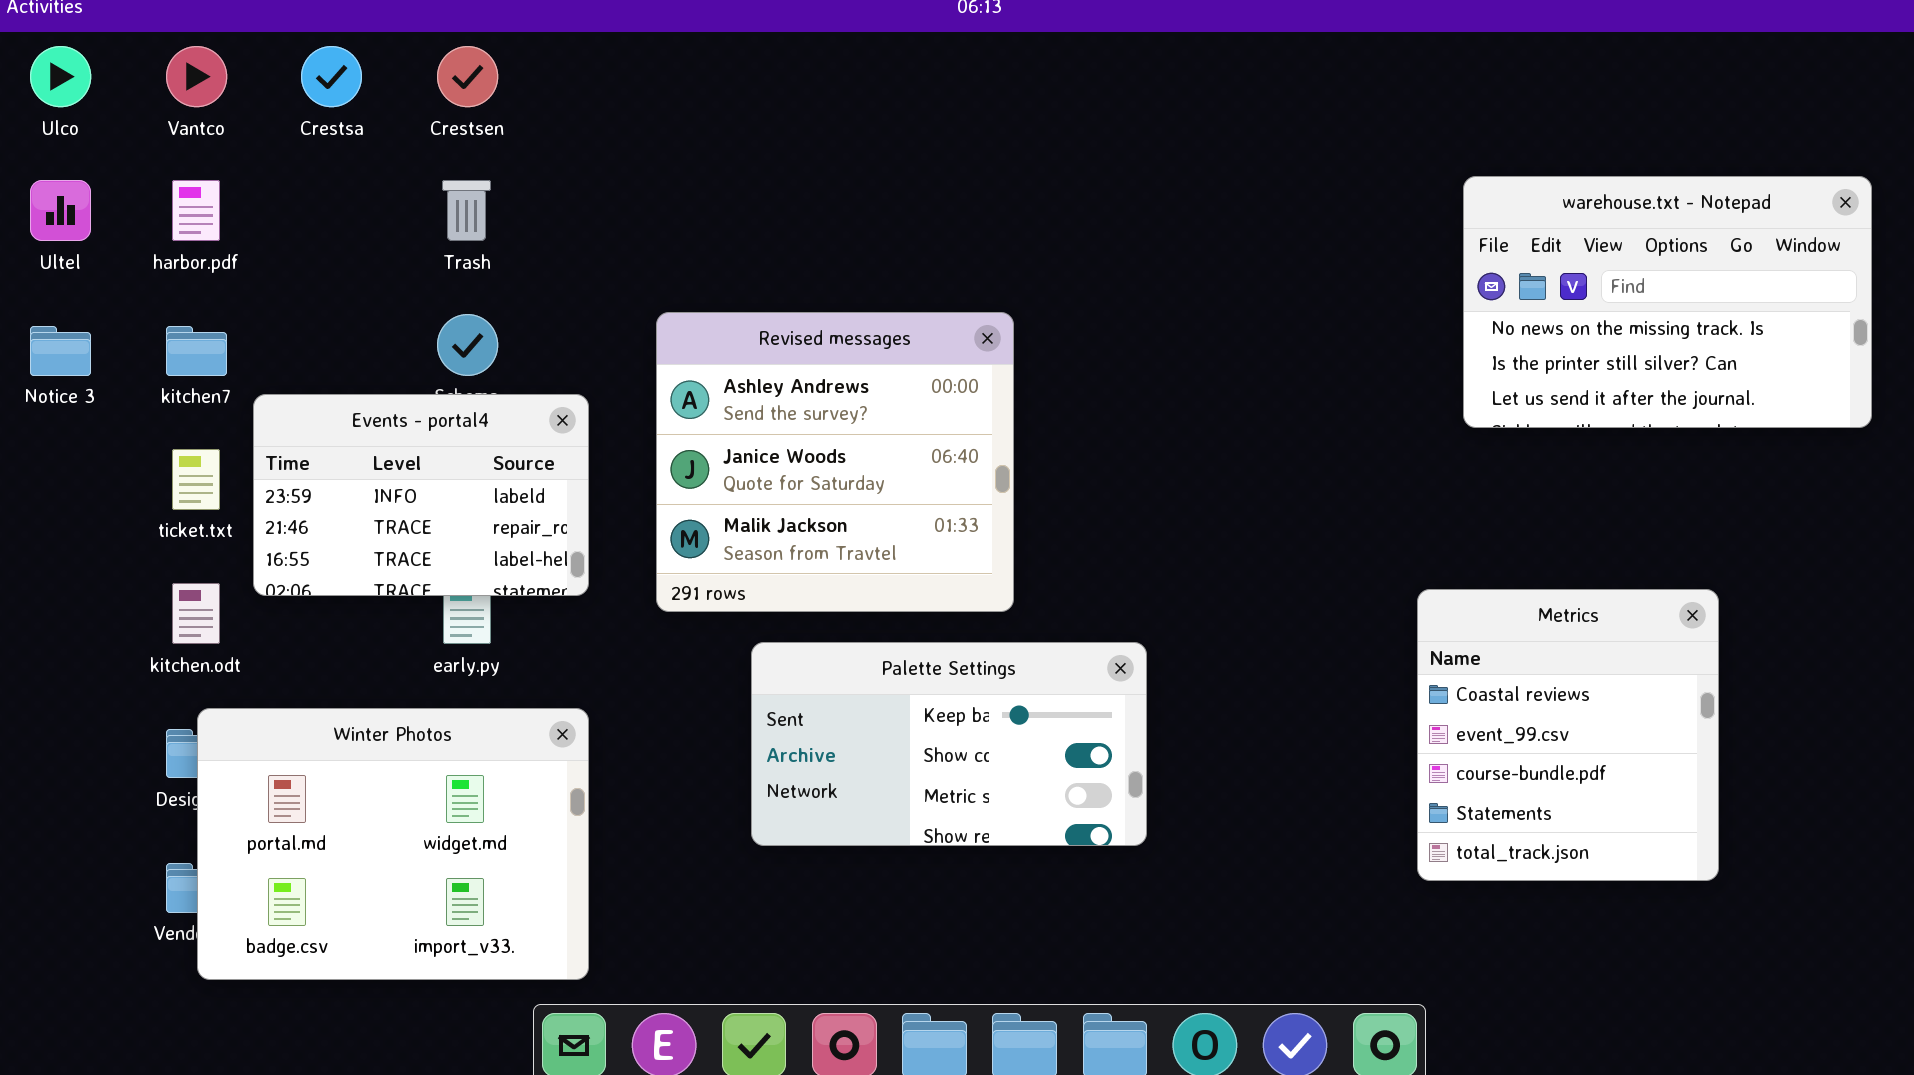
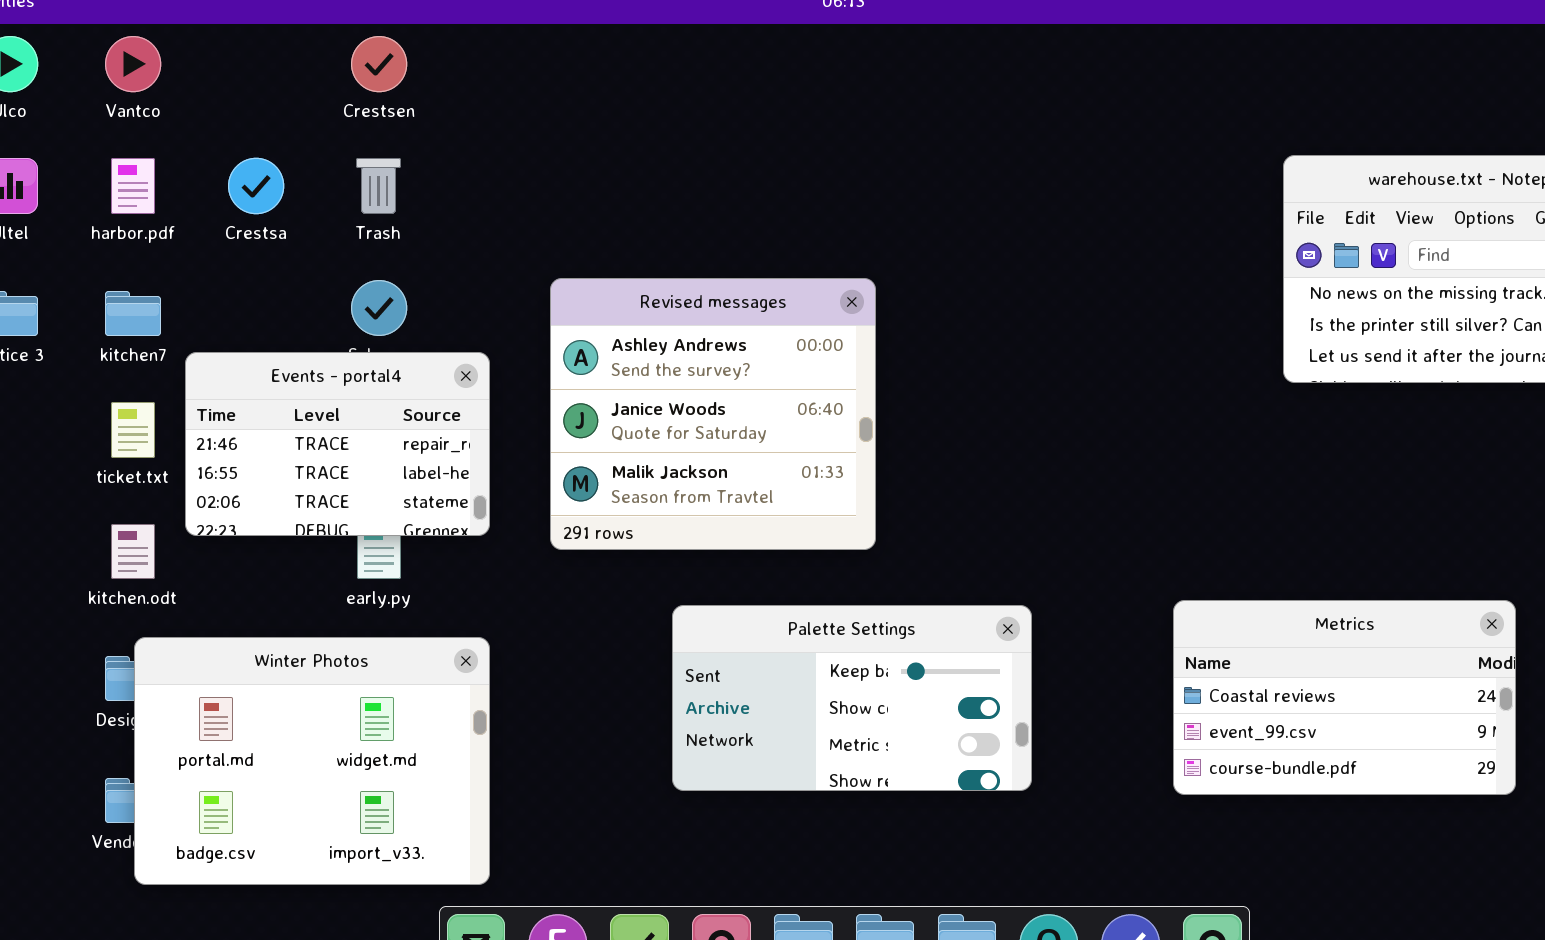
Crestsa: [301,46,362,107] -> [228,158,284,214], moved
Events - portal4: [253,394,589,596] -> [185,352,490,536], scrolled down 1 row
Metrics: [1417,589,1719,881] -> [1173,600,1516,795], resized
Palette Settings: [751,642,1147,846] -> [672,605,1032,791], moved

